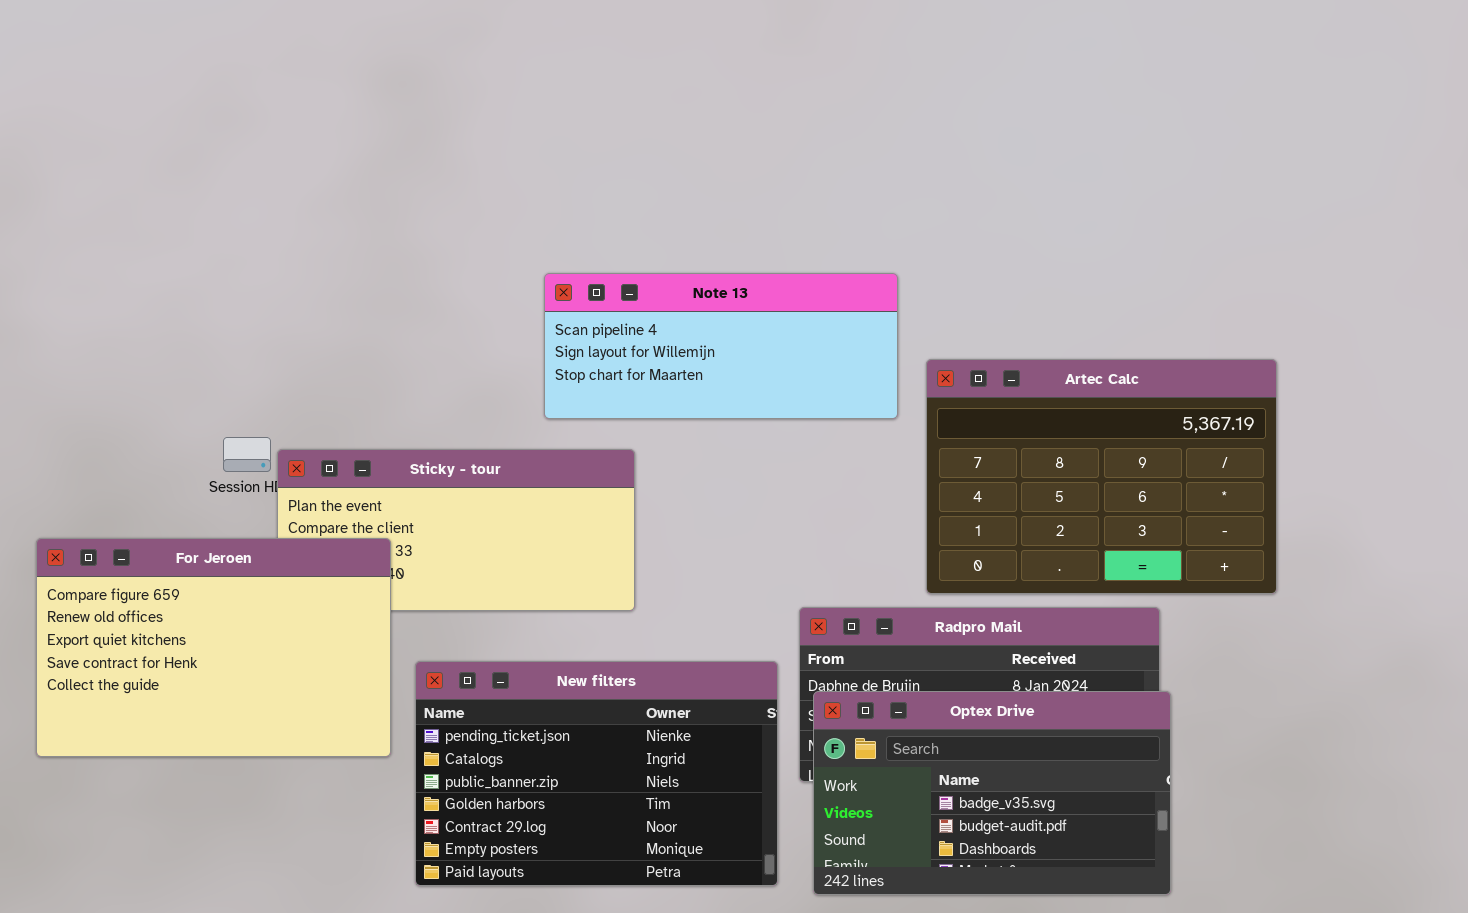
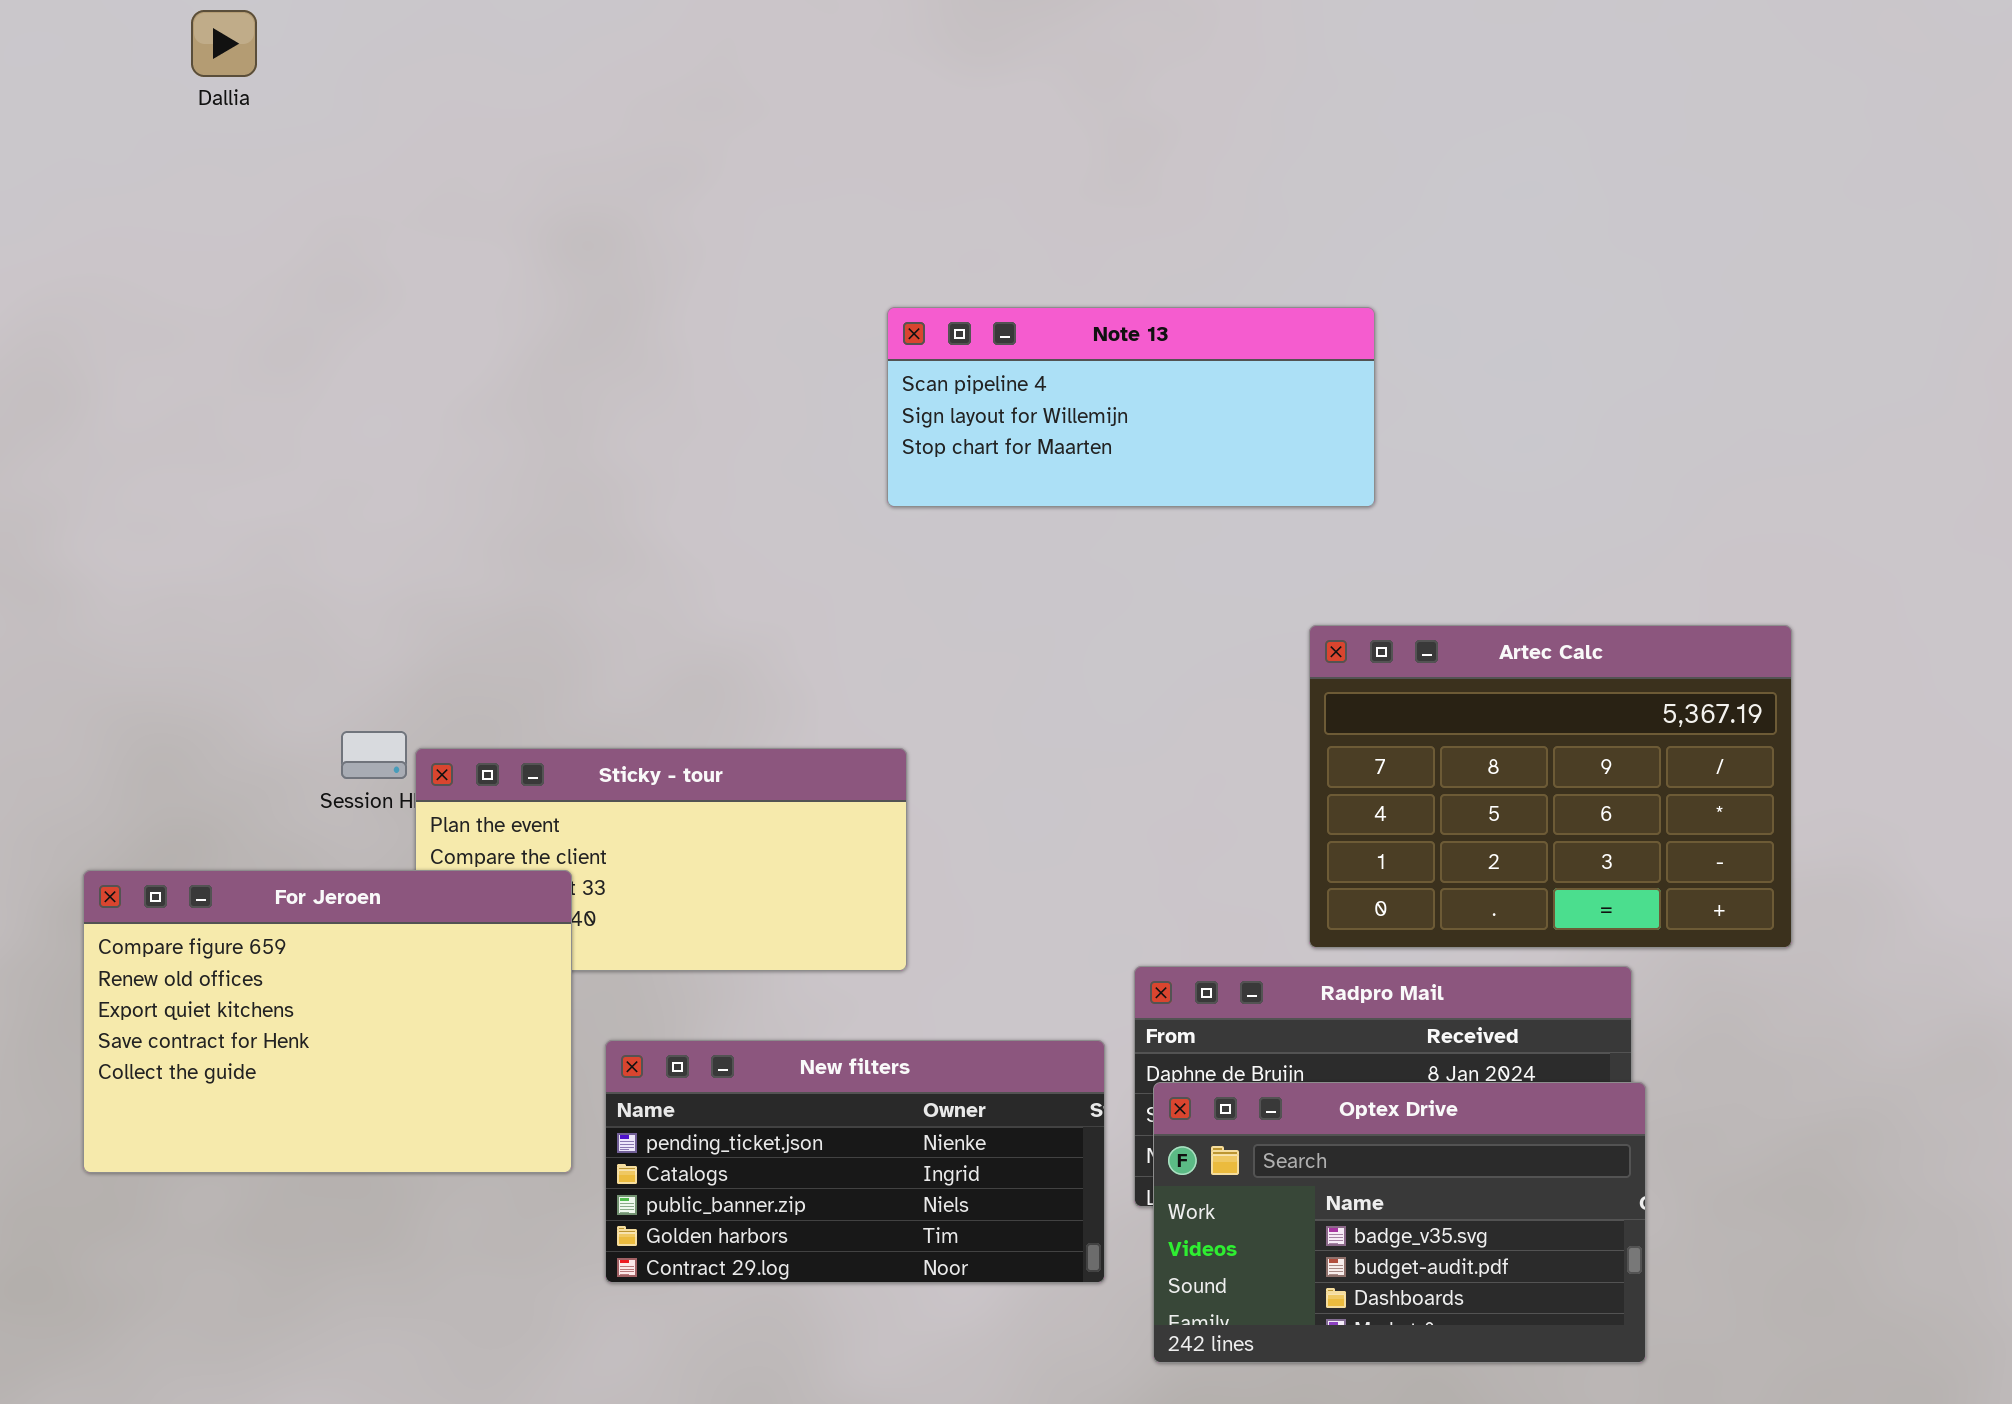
Note 13: [544,273,898,419] -> [887,307,1375,507], moved
New filters: [415,661,778,886] -> [605,1040,1105,1283], resized

